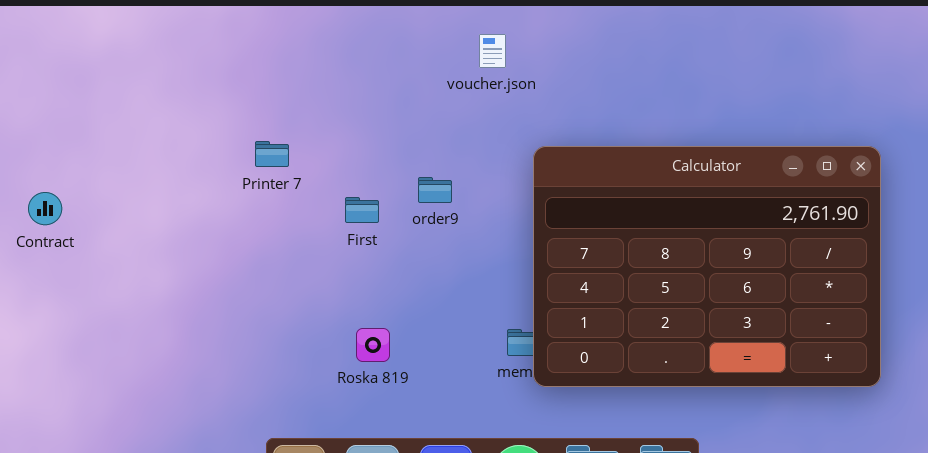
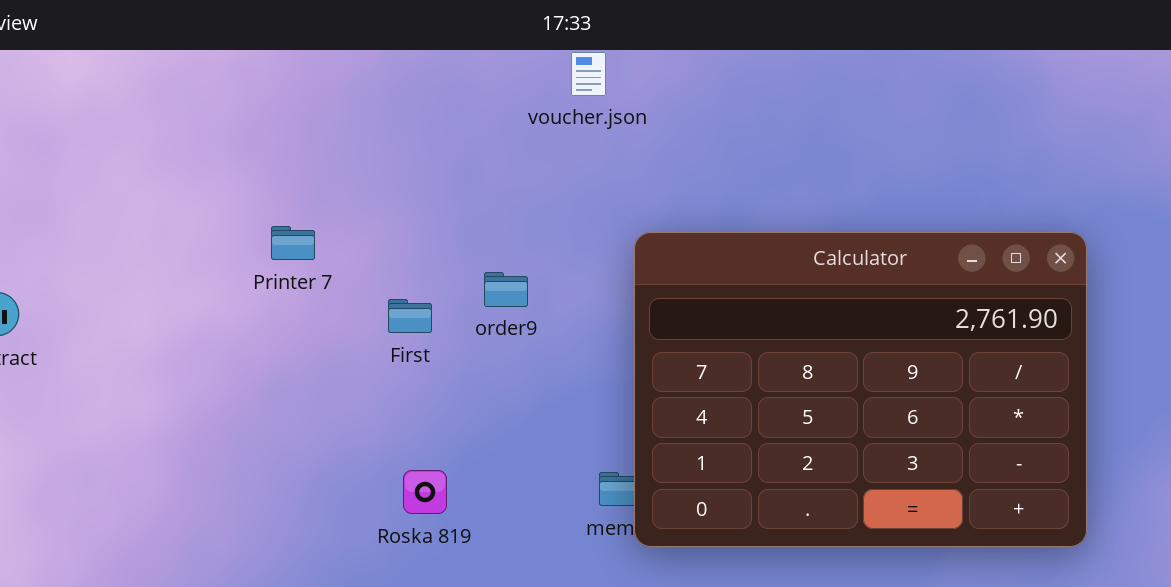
voucher.json: [479,34,506,68] -> [571,52,606,96], moved

